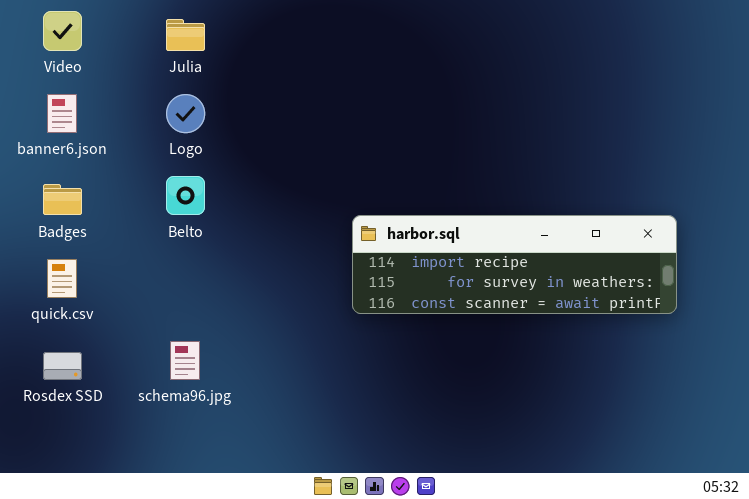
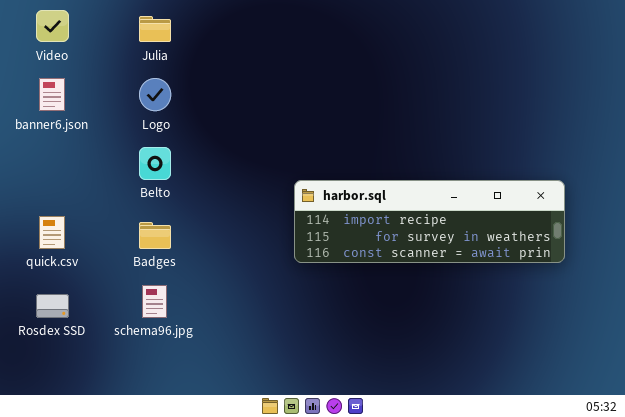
Badges: [43,184,82,215] -> [139,222,171,249], moved

